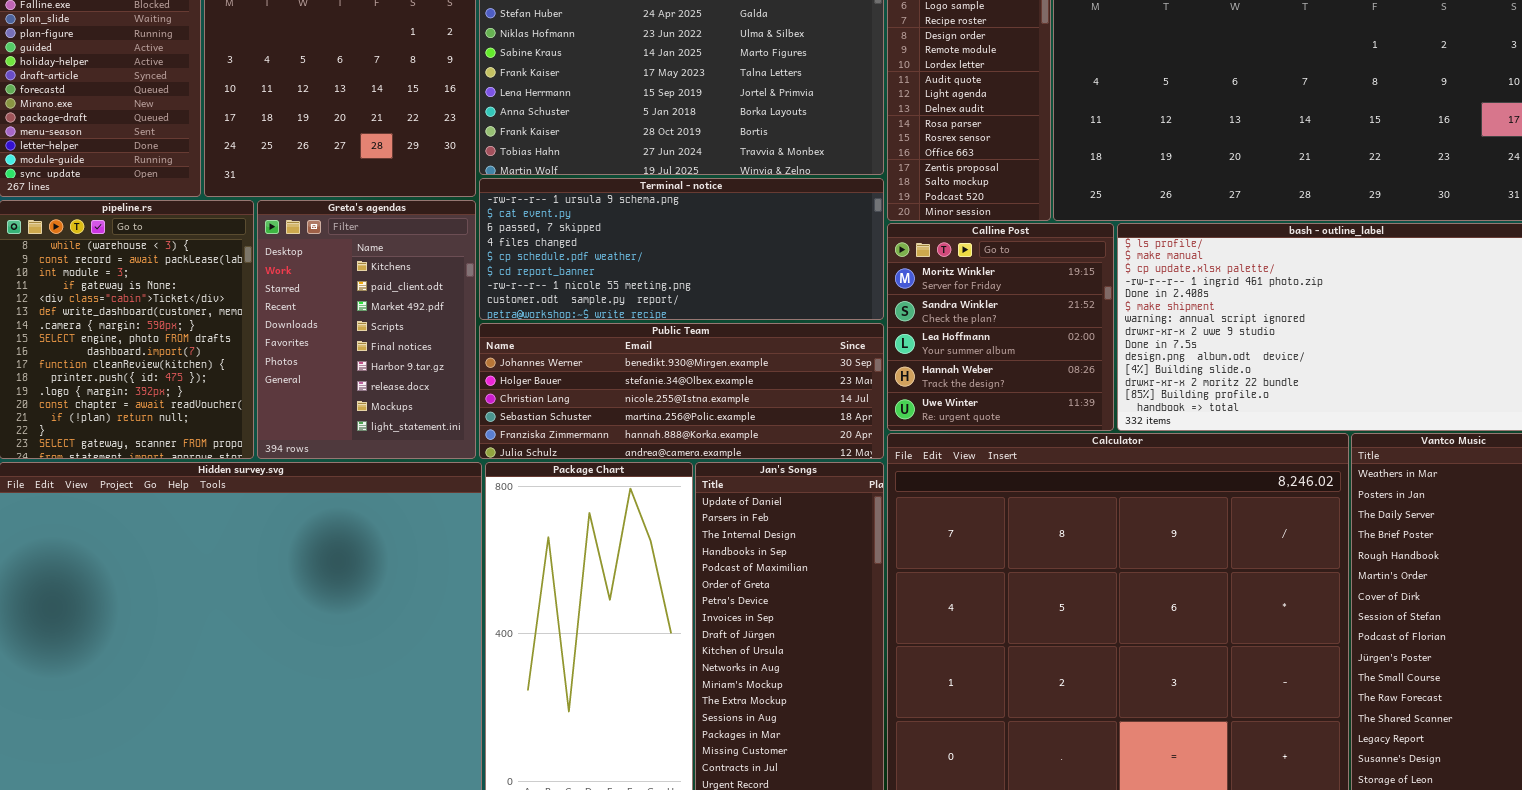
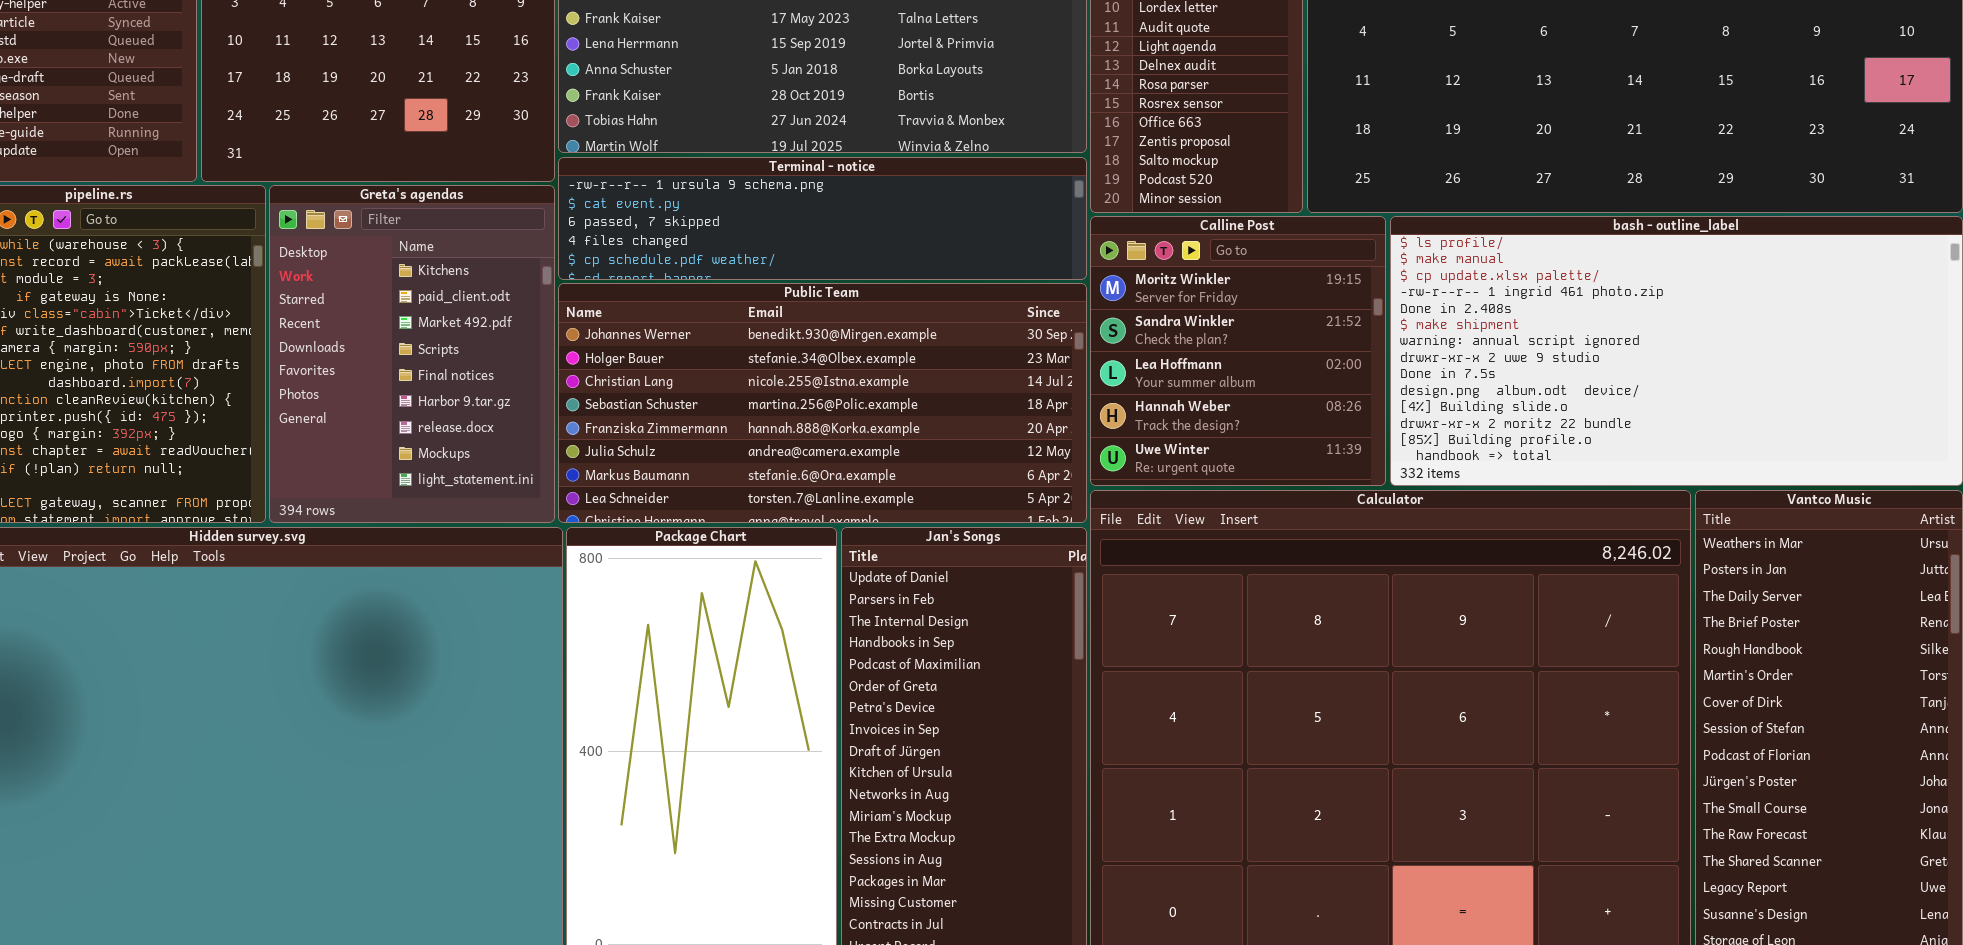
Terminal - notice: [479,178,884,320] -> [558,157,1087,280], resized
Public Team: [479,323,884,459] -> [558,283,1087,523], resized

